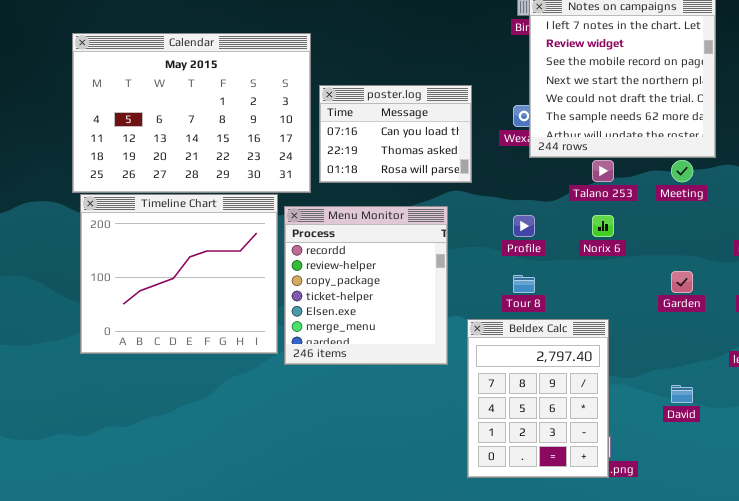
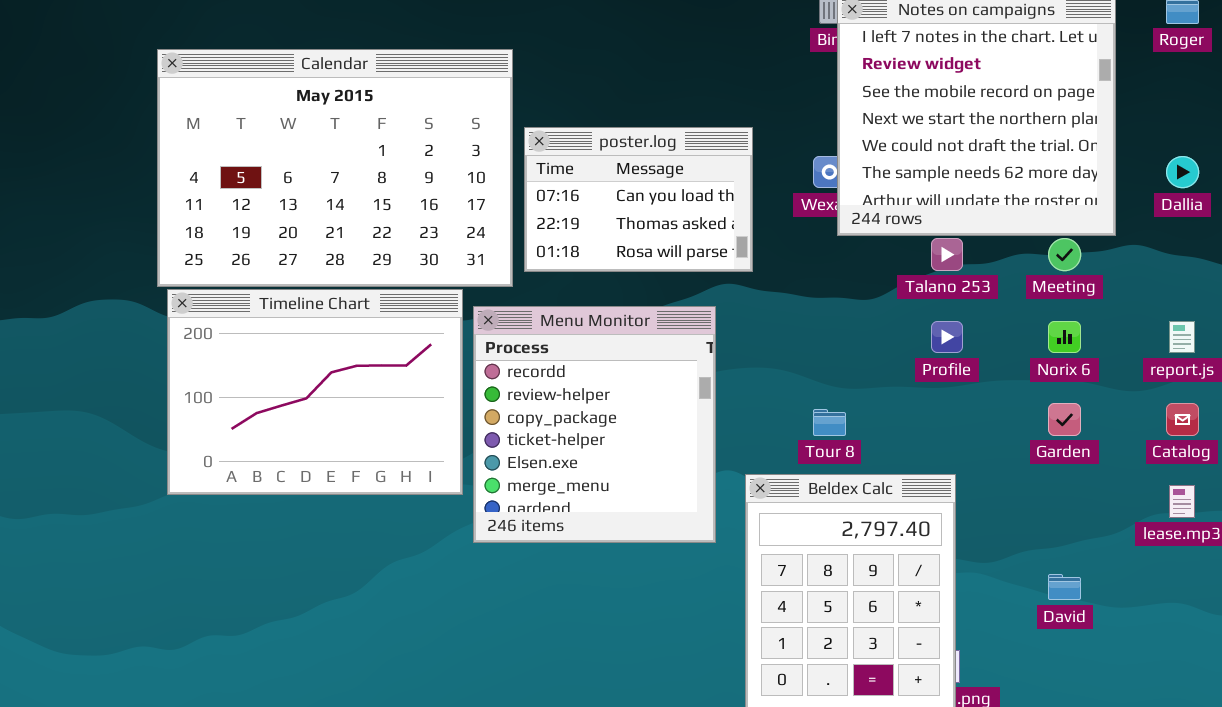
Timeline Chart: [80,194,278,354] -> [167,289,463,495], resized
Profile: [513,215,535,237] -> [931,321,963,353], moved
Norix 6: [592,215,614,237] -> [1048,321,1081,353], moved

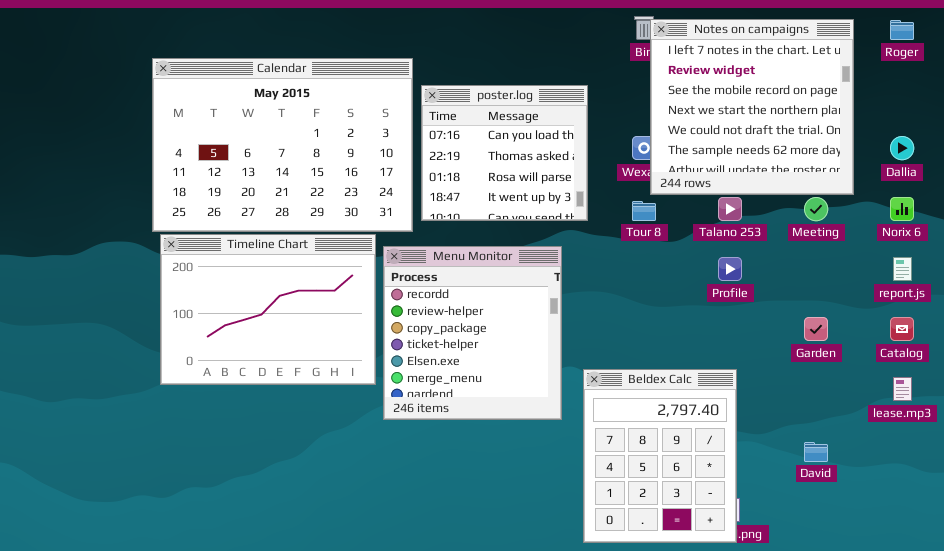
poster.log: [524,127,753,272] -> [421,85,588,221], resized
Norix 6: [1048,321,1081,353] -> [890,197,914,221], moved
Tour 8: [813,409,846,436] -> [632,201,656,221], moved

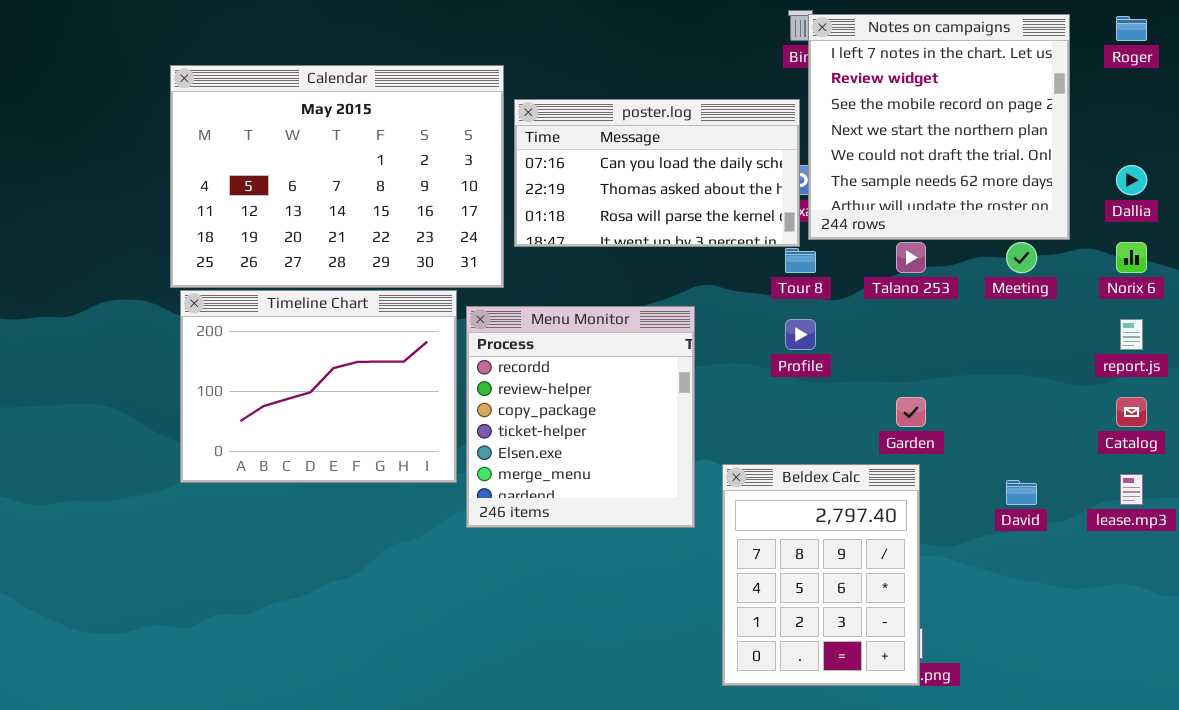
poster.log: [421,85,588,221] -> [514,99,800,247], resized
Profile: [718,257,742,281] -> [785,319,816,350], moved
Garden: [804,317,828,341] -> [896,397,926,427], moved
David: [804,442,828,462] -> [1006,480,1037,505], moved

